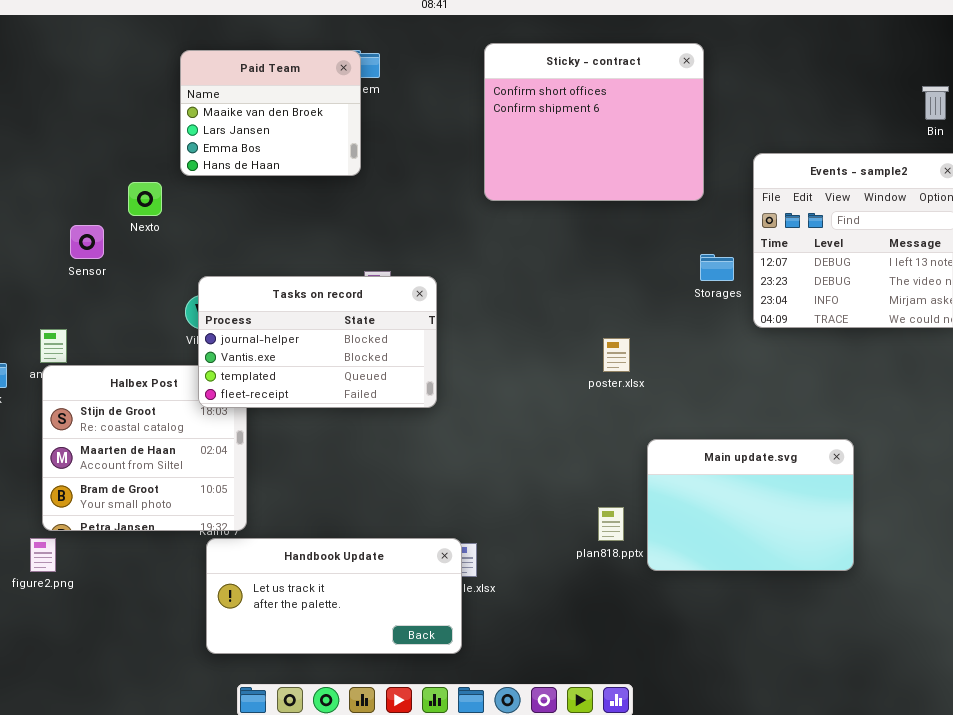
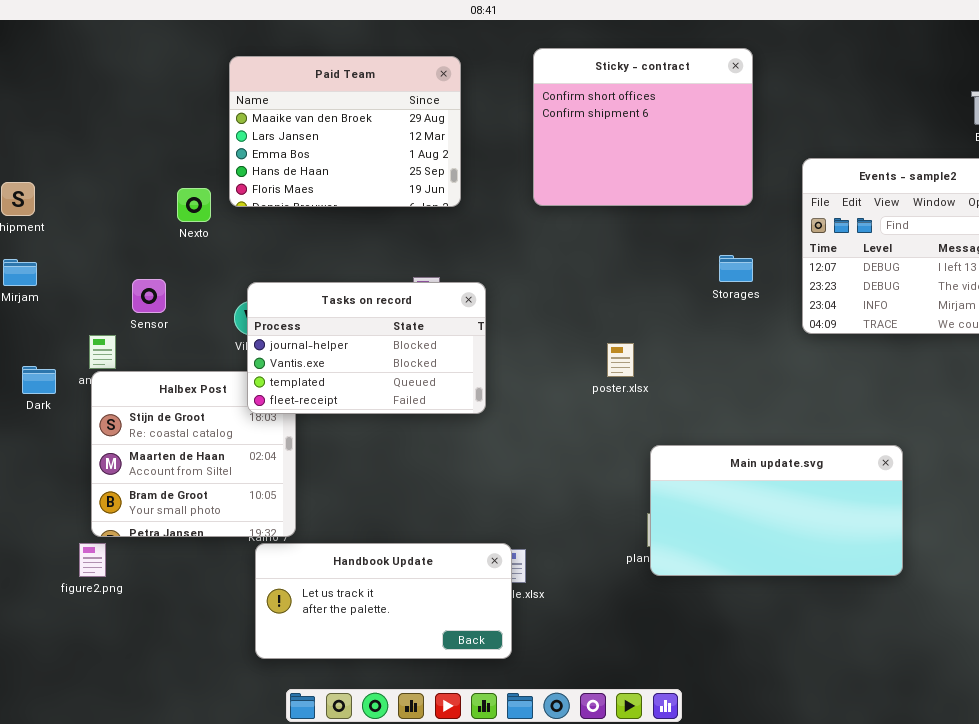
Paid Team: [180,50,361,176] -> [229,56,461,207], resized
Sensor: [70,225,104,259] -> [132,279,166,313], moved
Storages: [700,254,734,281] -> [719,255,753,282], moved
poster.xlsx: [603,338,630,372] -> [607,343,634,377], moved
Main update.svg: [647,439,854,571] -> [650,445,903,576], resized

